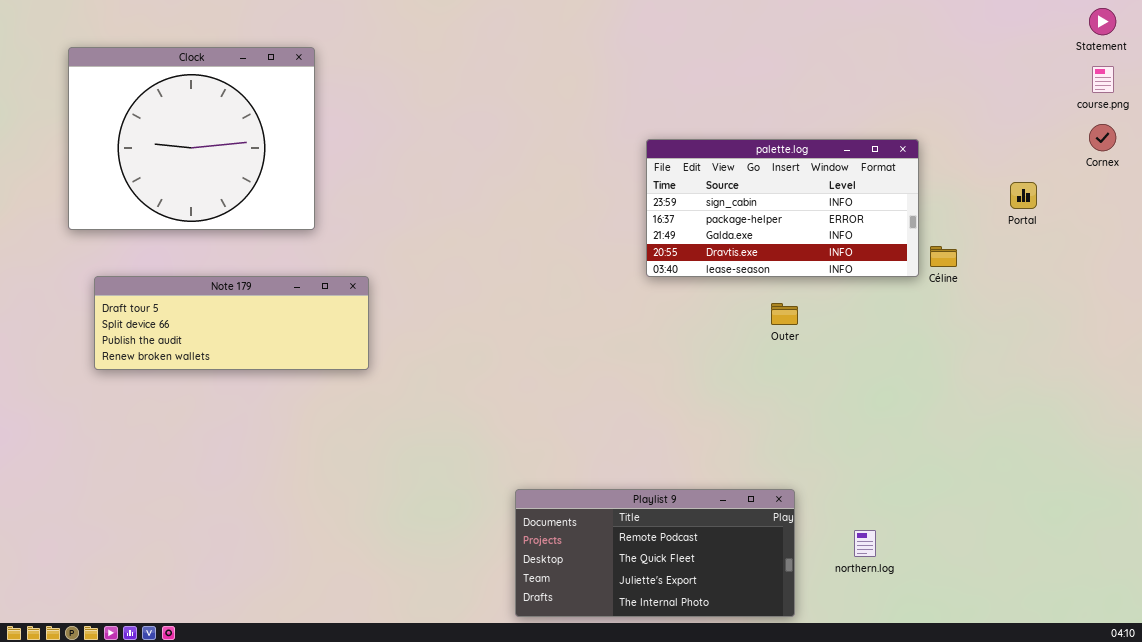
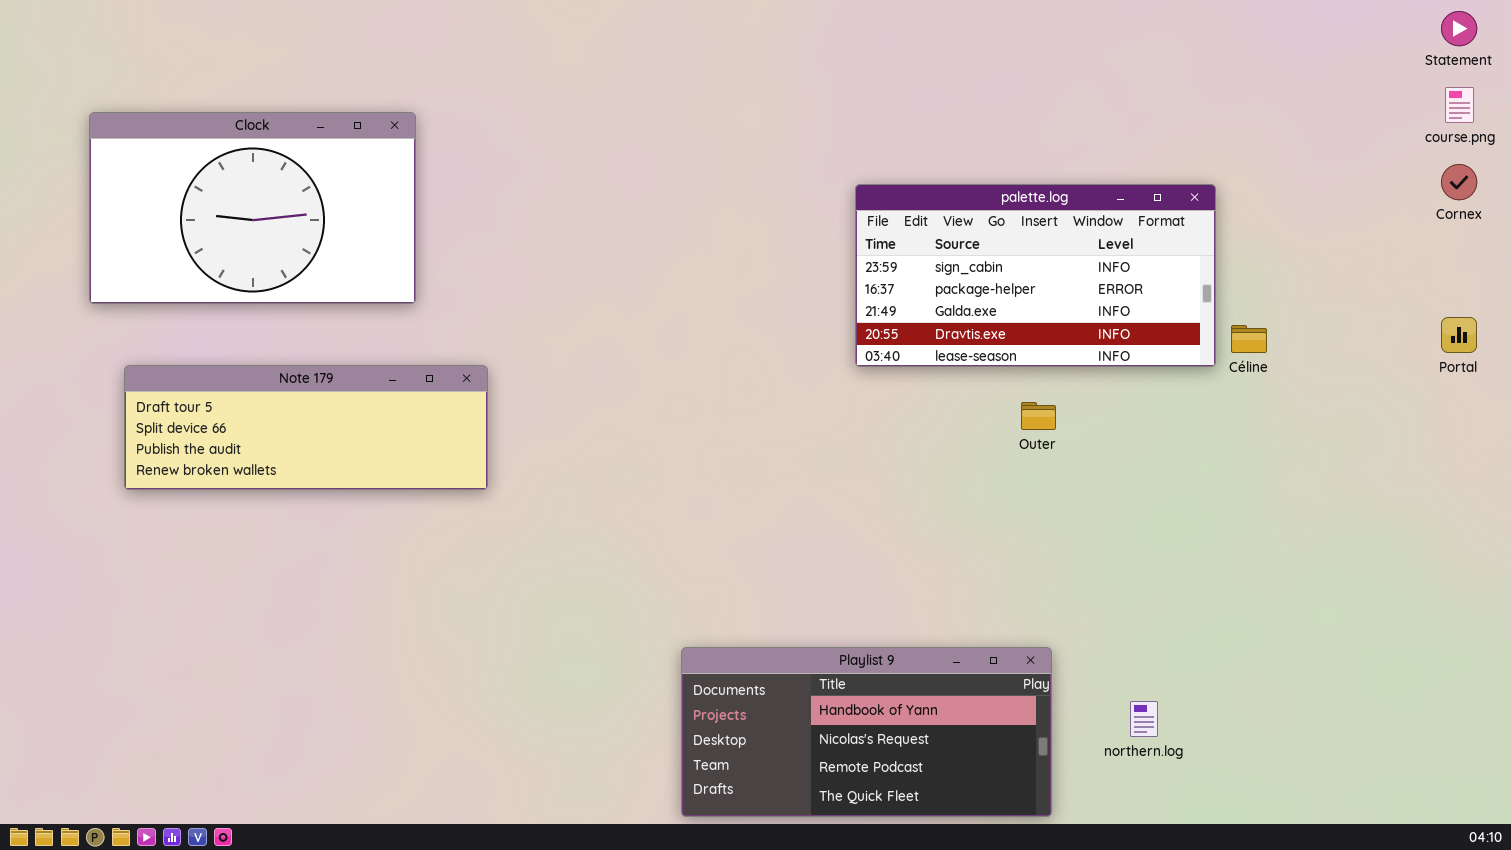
Clock: [68,47,315,230] -> [89,112,416,304], resized
Portal: [1010,182,1037,209] -> [1441,317,1477,353], moved
Playlist 9: [515,489,795,617] -> [681,647,1052,817], scrolled up 2 rows

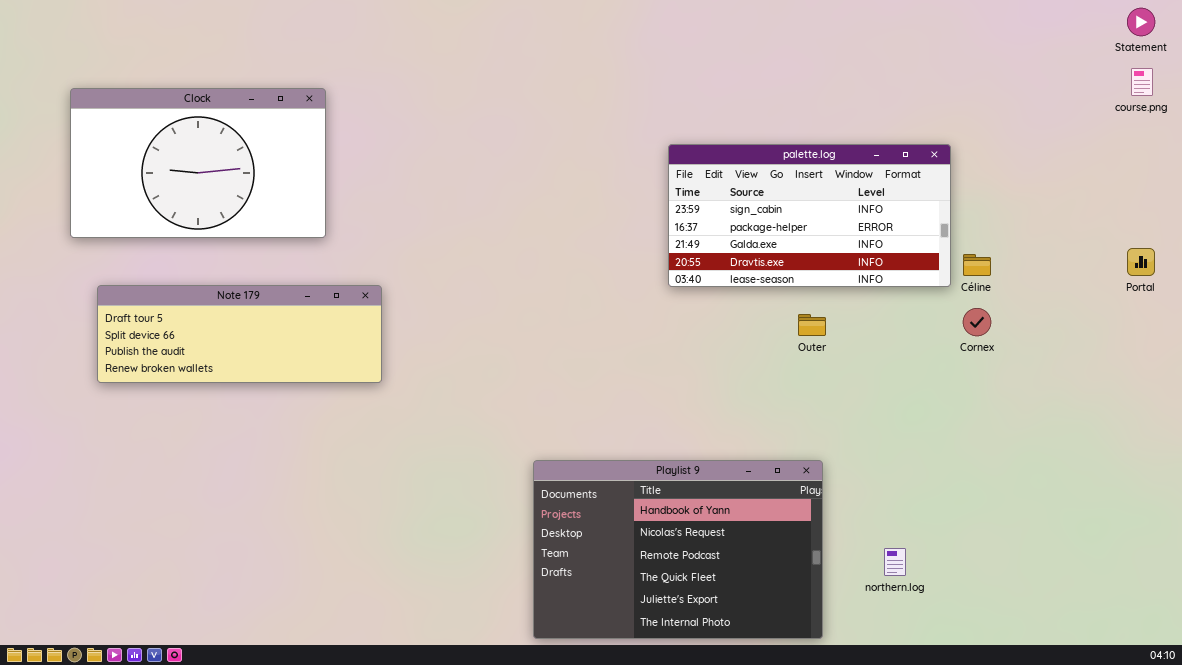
Cornex: [1441,164,1477,200] -> [963,308,991,336], moved
Playlist 9: [681,647,1052,817] -> [533,460,823,639], resized

